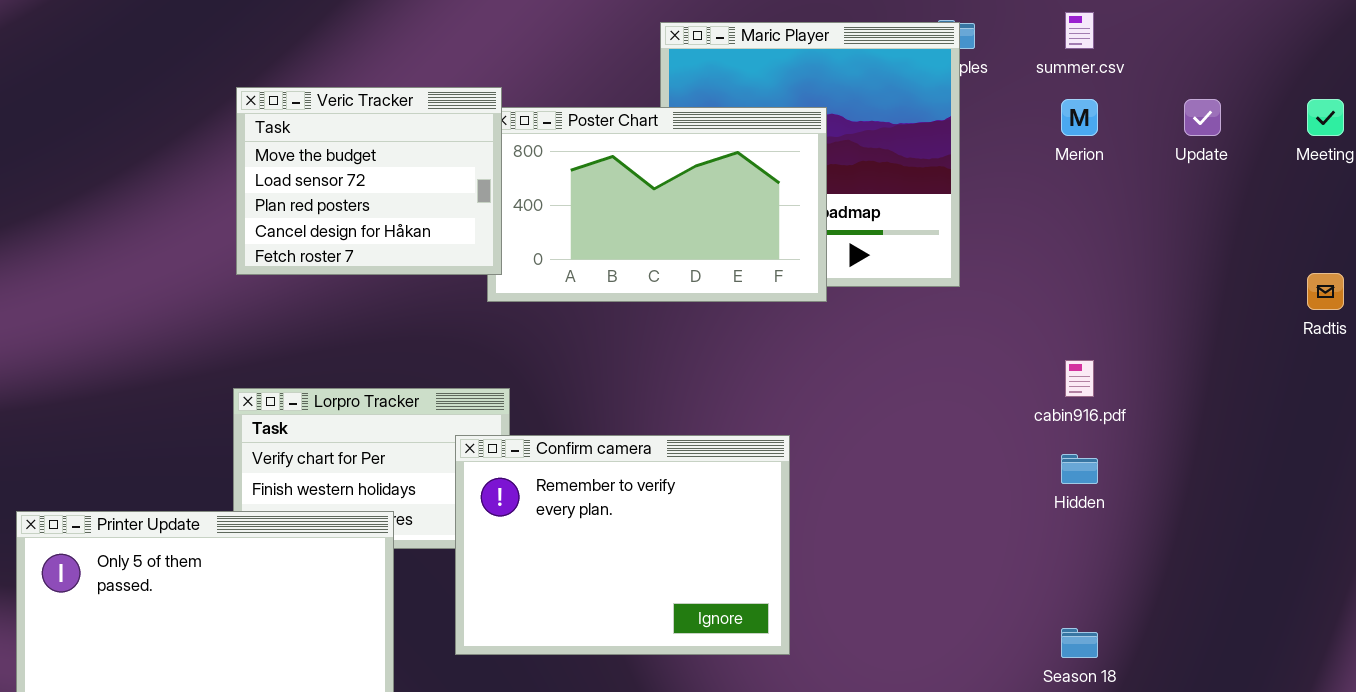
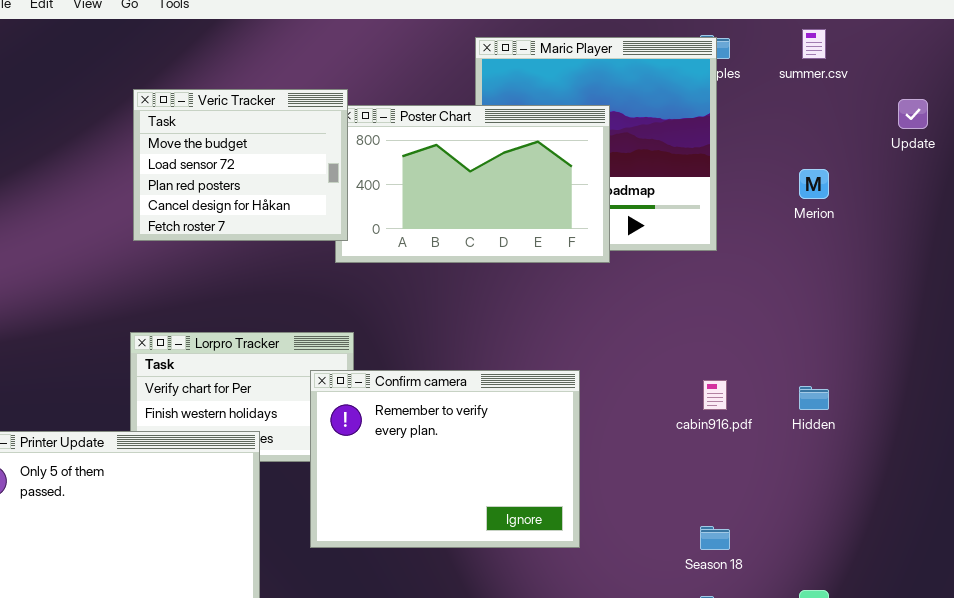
Merion: [1061,99,1098,136] -> [799,169,829,199], moved
cabin916.pdf: [1065,360,1094,397] -> [703,380,727,410], moved
Season 18: [1061,628,1098,658] -> [700,526,730,550], moved

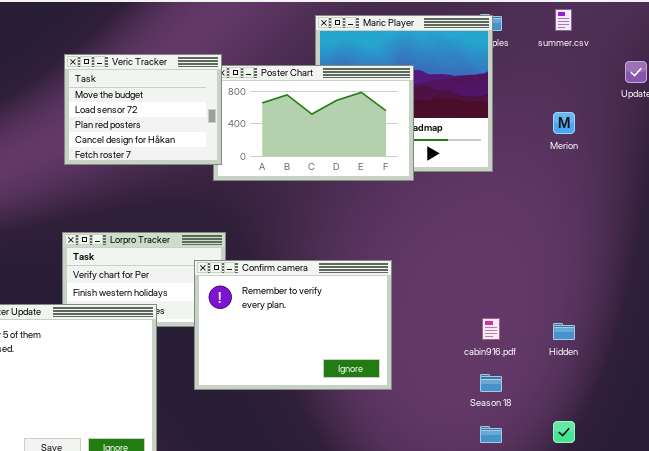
cabin916.pdf: [703,380,727,410] -> [482,318,500,340], moved
Hidden: [799,386,829,410] -> [553,323,575,340], moved

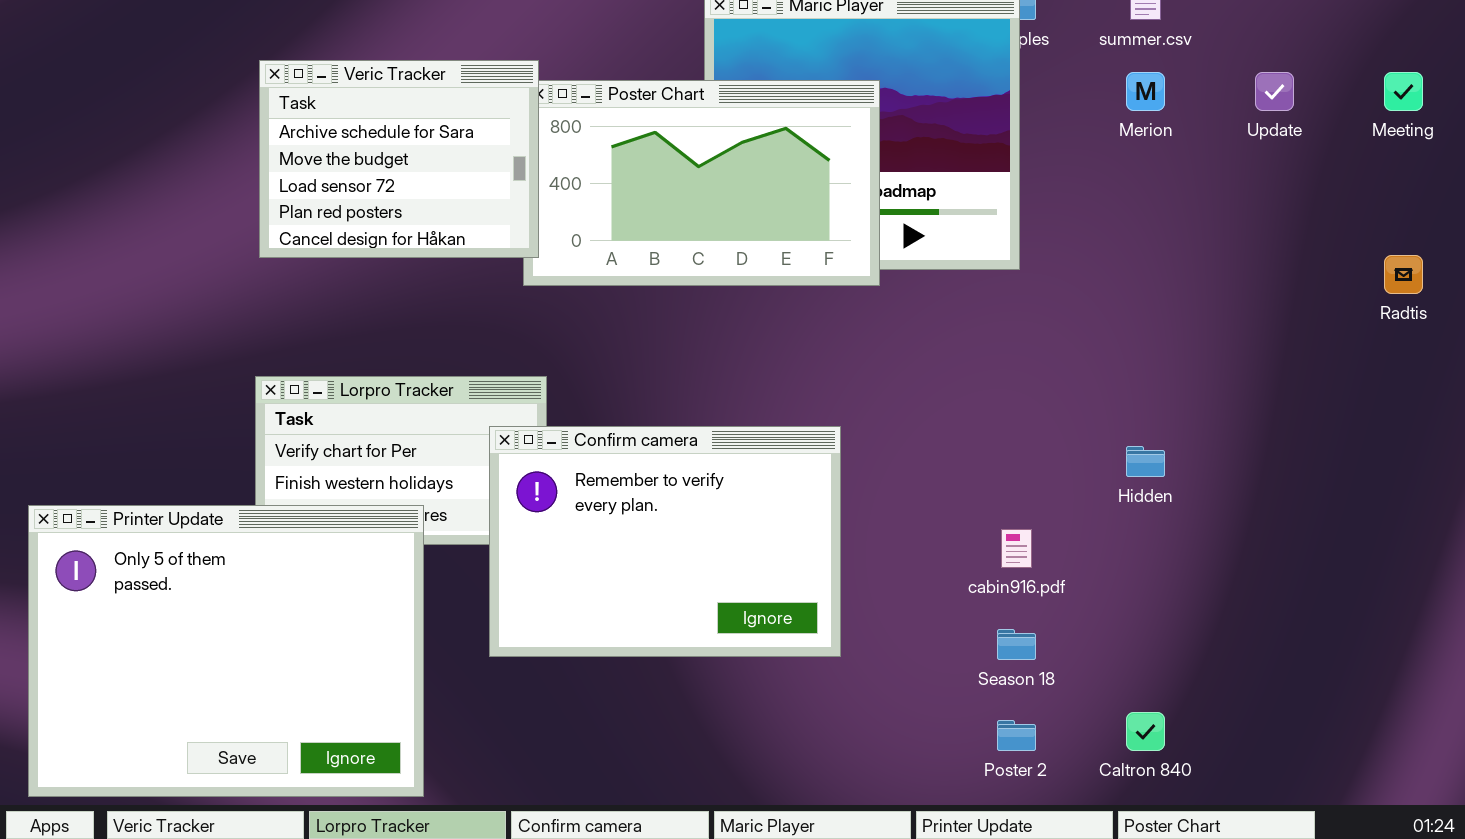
Veric Tracker: [64,54,222,165] -> [259,60,539,258], scrolled up 1 row
Merion: [553,112,575,134] -> [1126,72,1165,111], moved
Hidden: [553,323,575,340] -> [1126,446,1165,477], moved

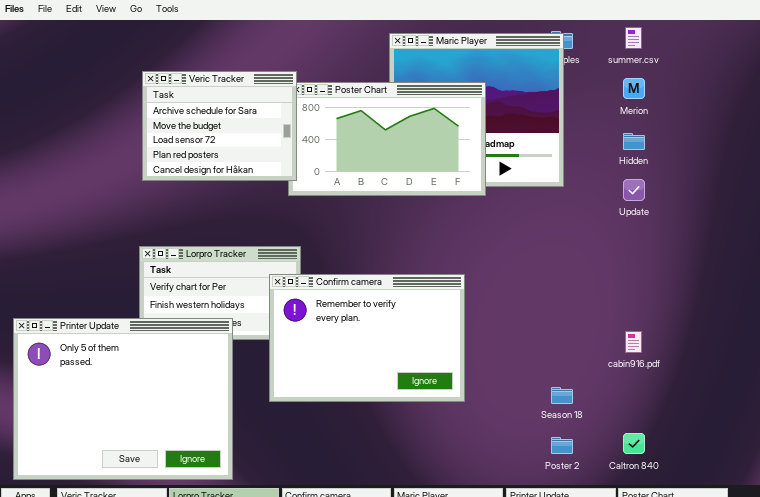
Update: [1255,72,1294,111] -> [623,179,645,201], moved
Hidden: [1126,446,1165,477] -> [623,133,645,150], moved
cabin916.pdf: [1001,529,1032,568] -> [625,331,642,353], moved

